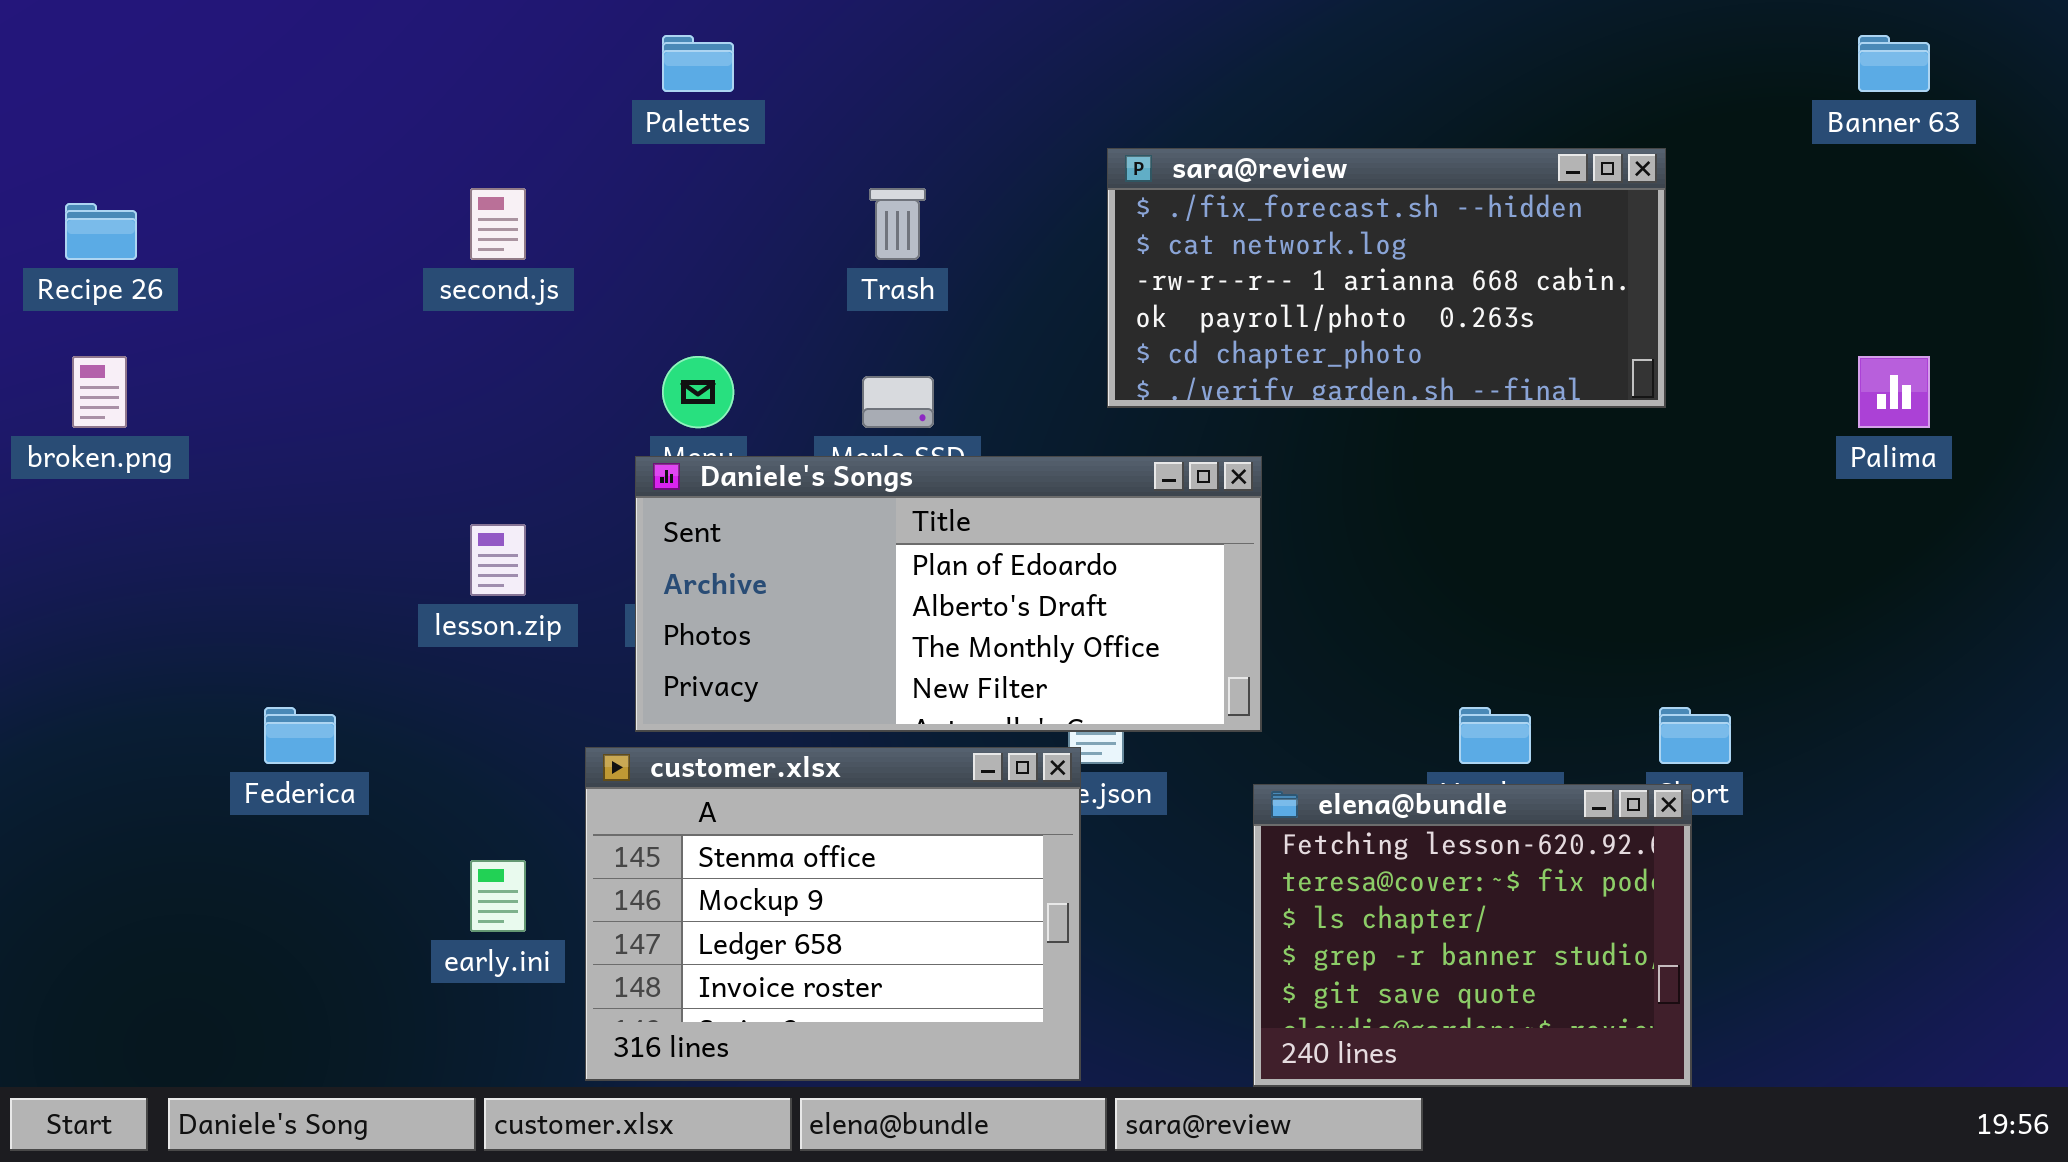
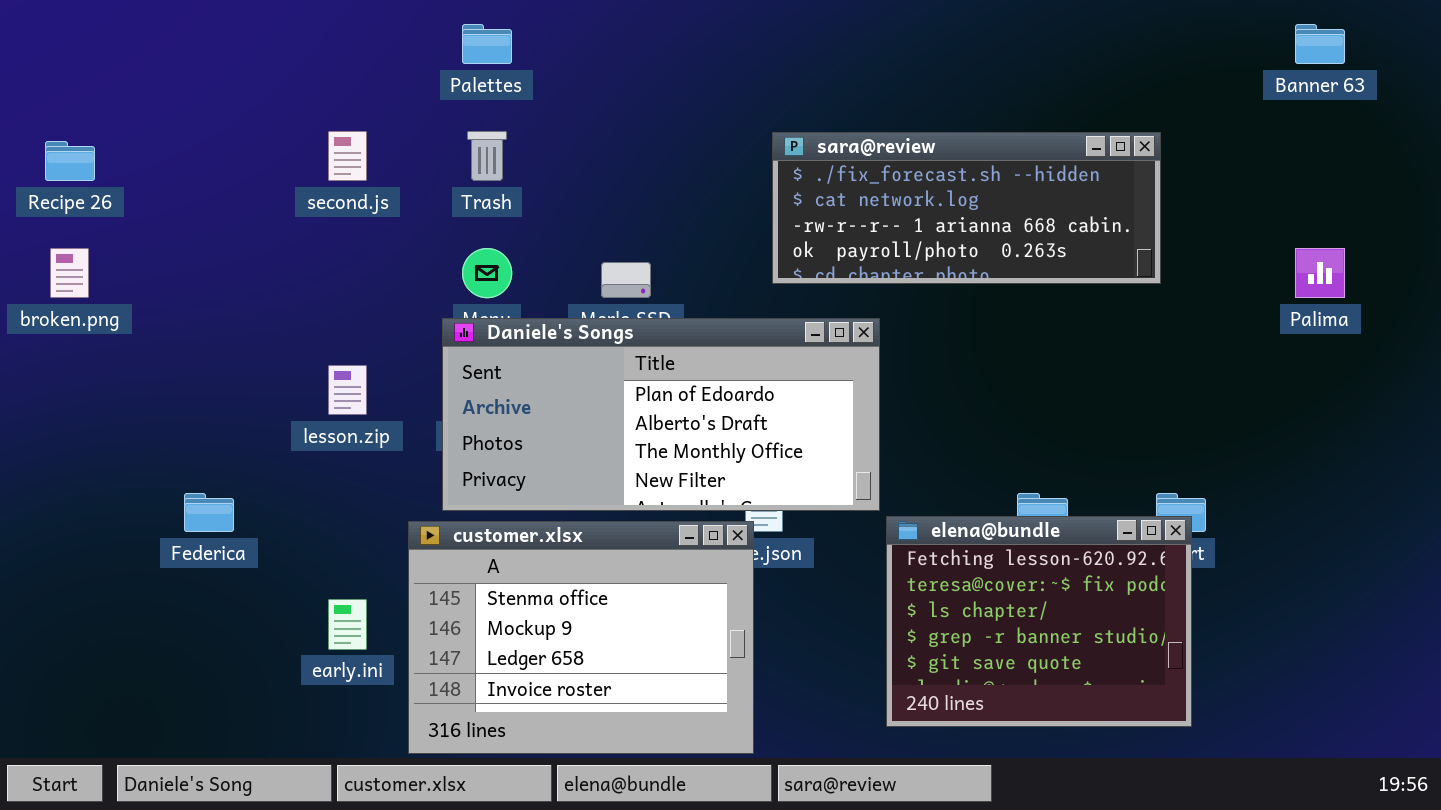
sara@review: [1107,148,1666,408] -> [772,132,1161,284], resized
Trash: [869,188,926,260] -> [467,131,507,181], moved
elena@bundle: [1253,784,1692,1087] -> [886,516,1192,727], moved

